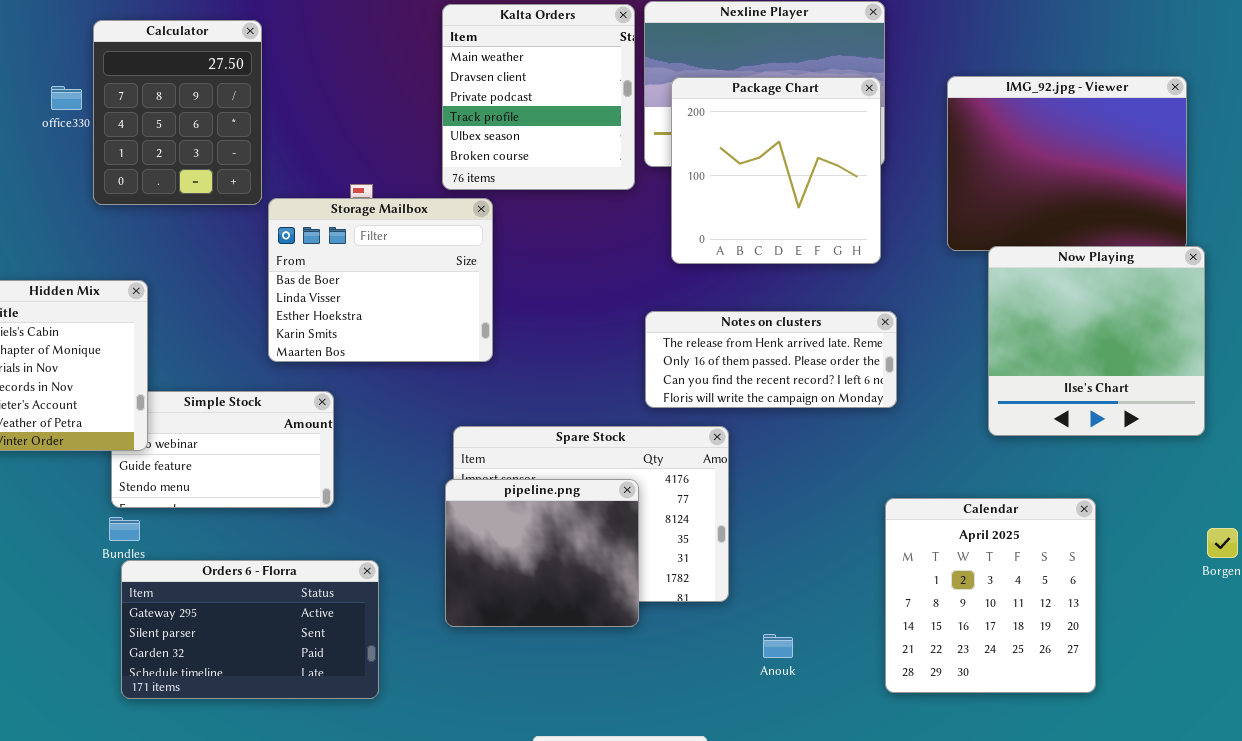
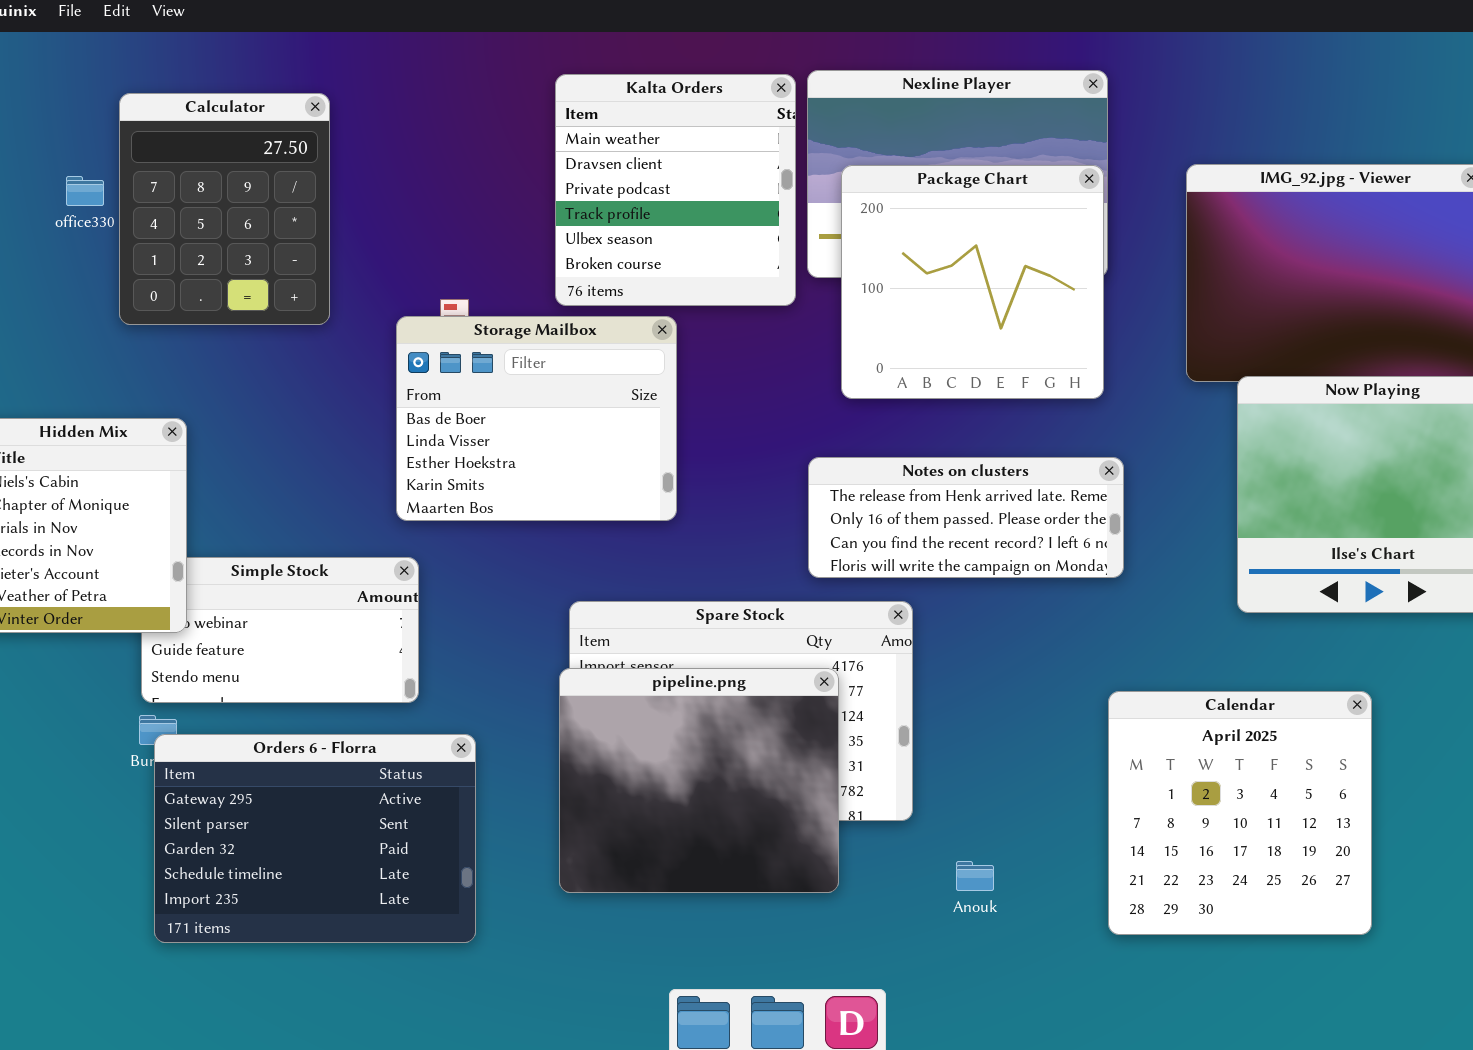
Storage Mailbox: [268,198,493,362] -> [396,316,677,521], moved
pipeline.png: [445,479,639,627] -> [559,668,839,893], resized
Orders 6 - Florra: [121,560,379,699] -> [154,734,476,943], resized

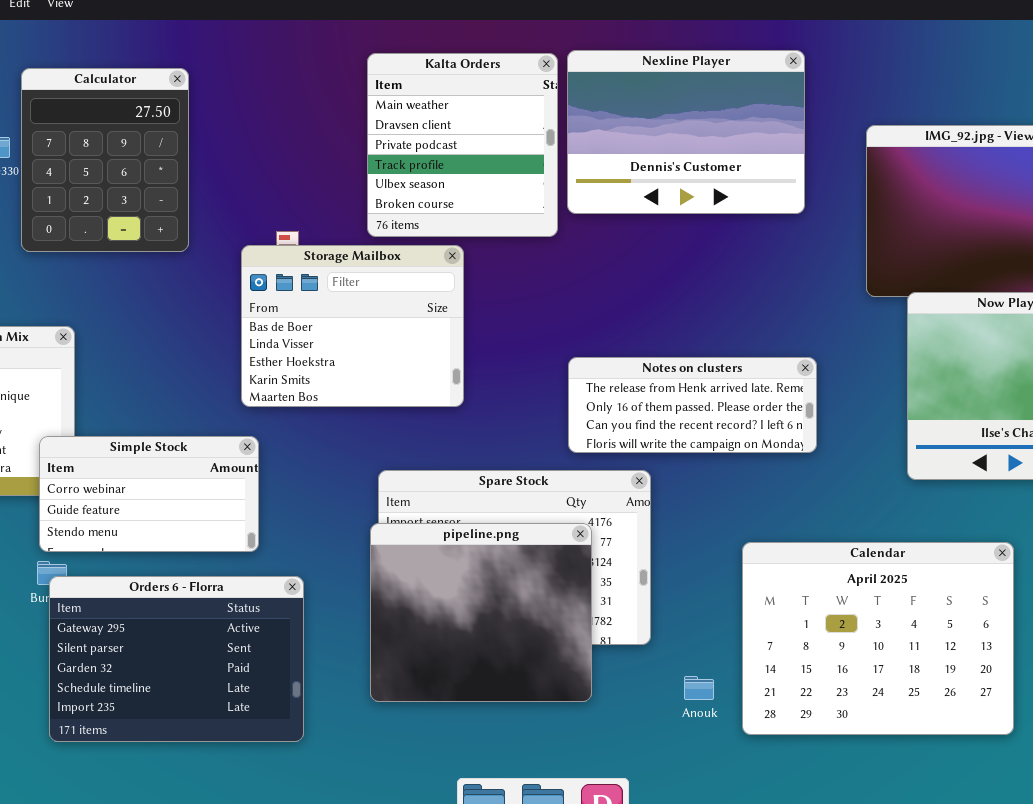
Package Chart: [841,165,1104,399] -> none, closed
Simple Stock: [141,557,419,703] -> [39,436,259,552], raised
Calendar: [1108,691,1372,935] -> [742,542,1014,735], resized

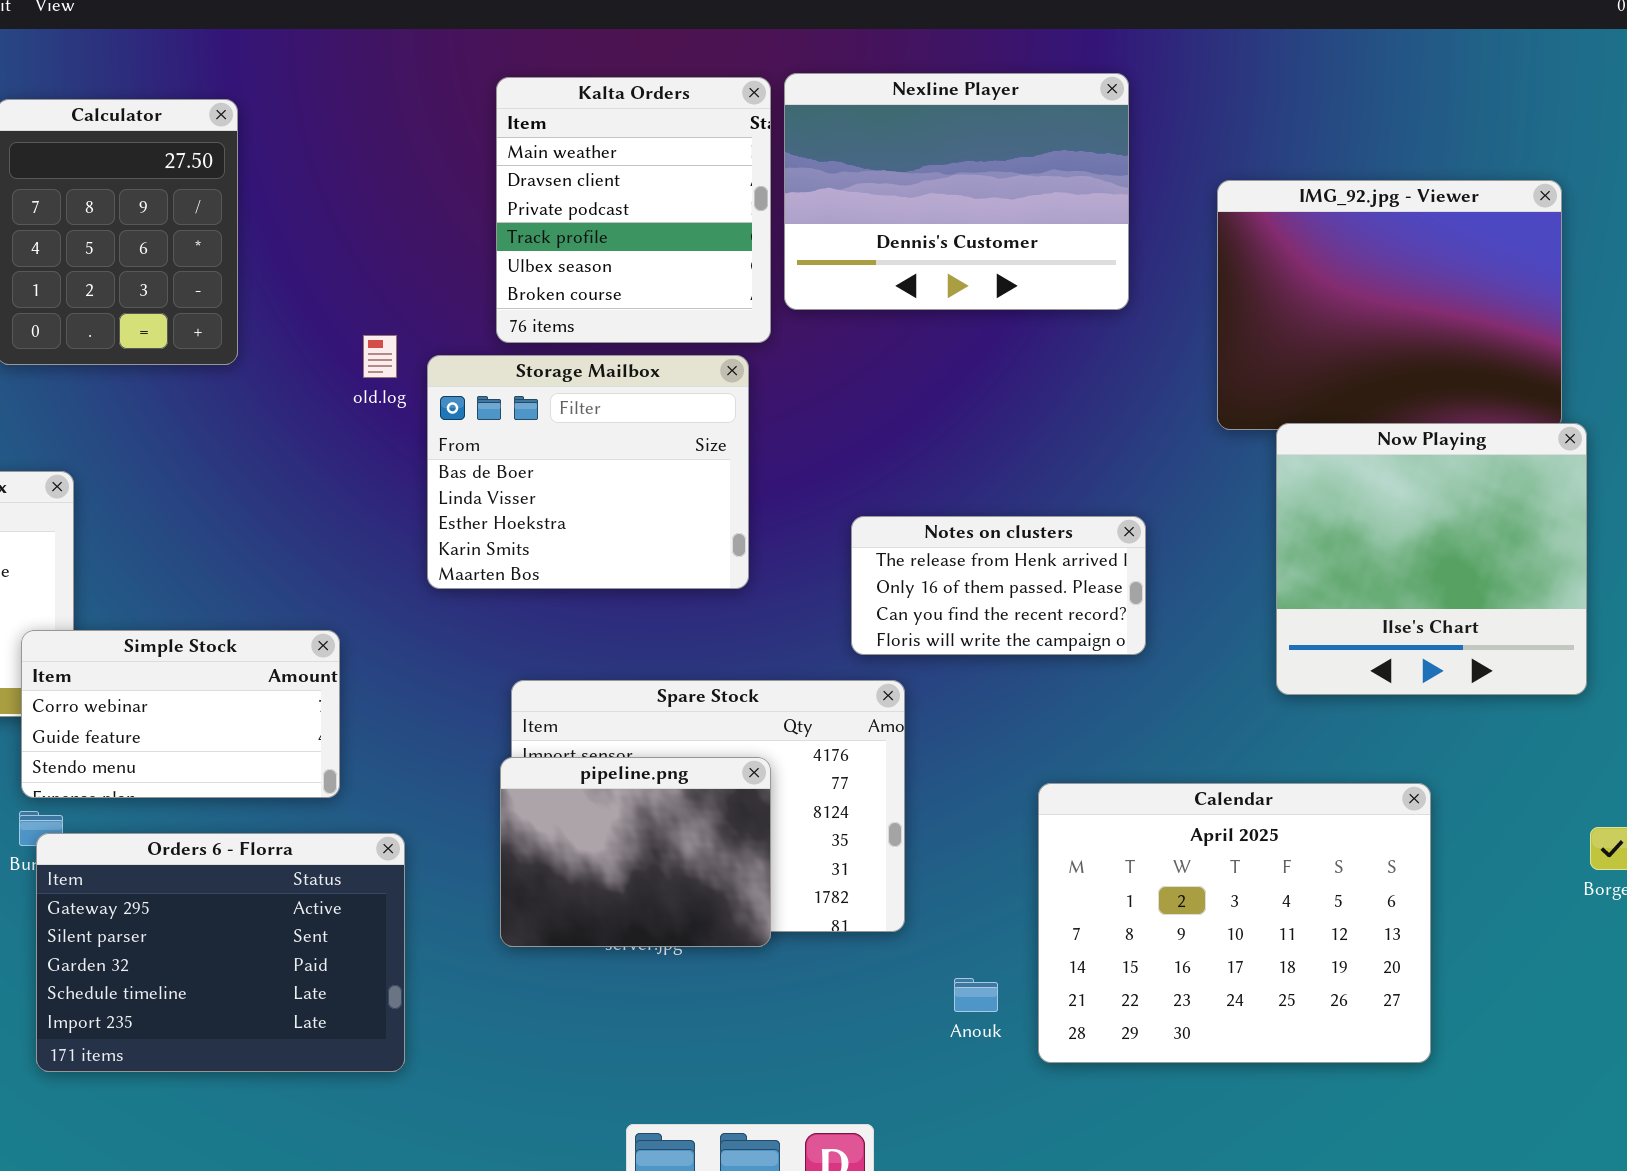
Storage Mailbox: [241,245,464,407] -> [427,355,749,589], moved
Notes on clusters: [568,357,817,453] -> [851,516,1146,655], resized
pipeline.png: [370,523,592,702] -> [500,757,771,947], resized

